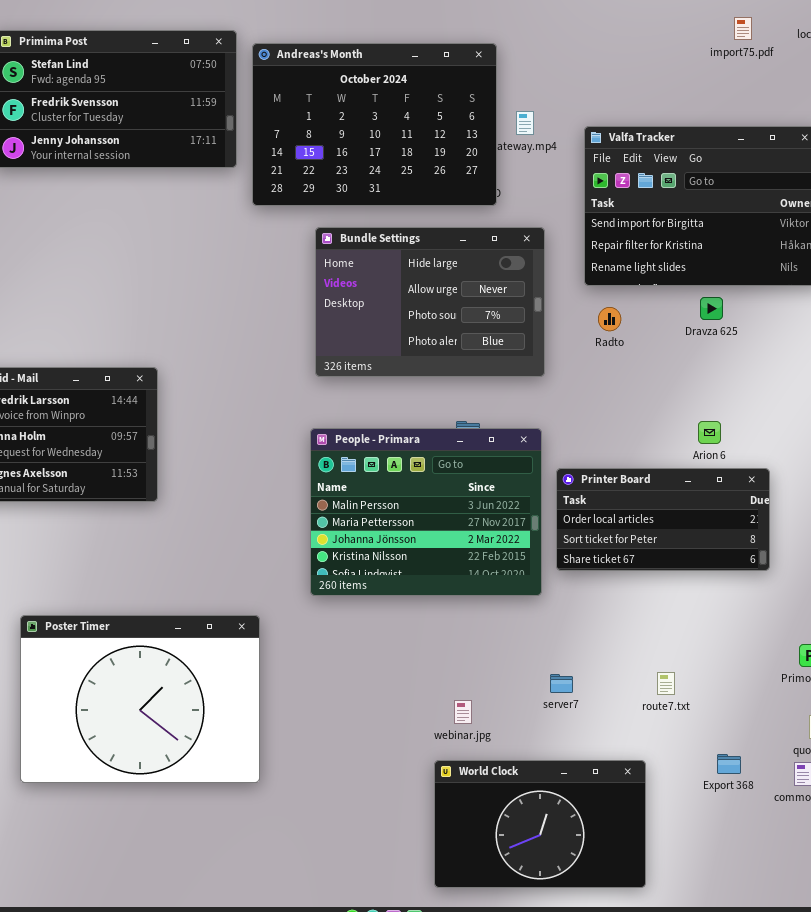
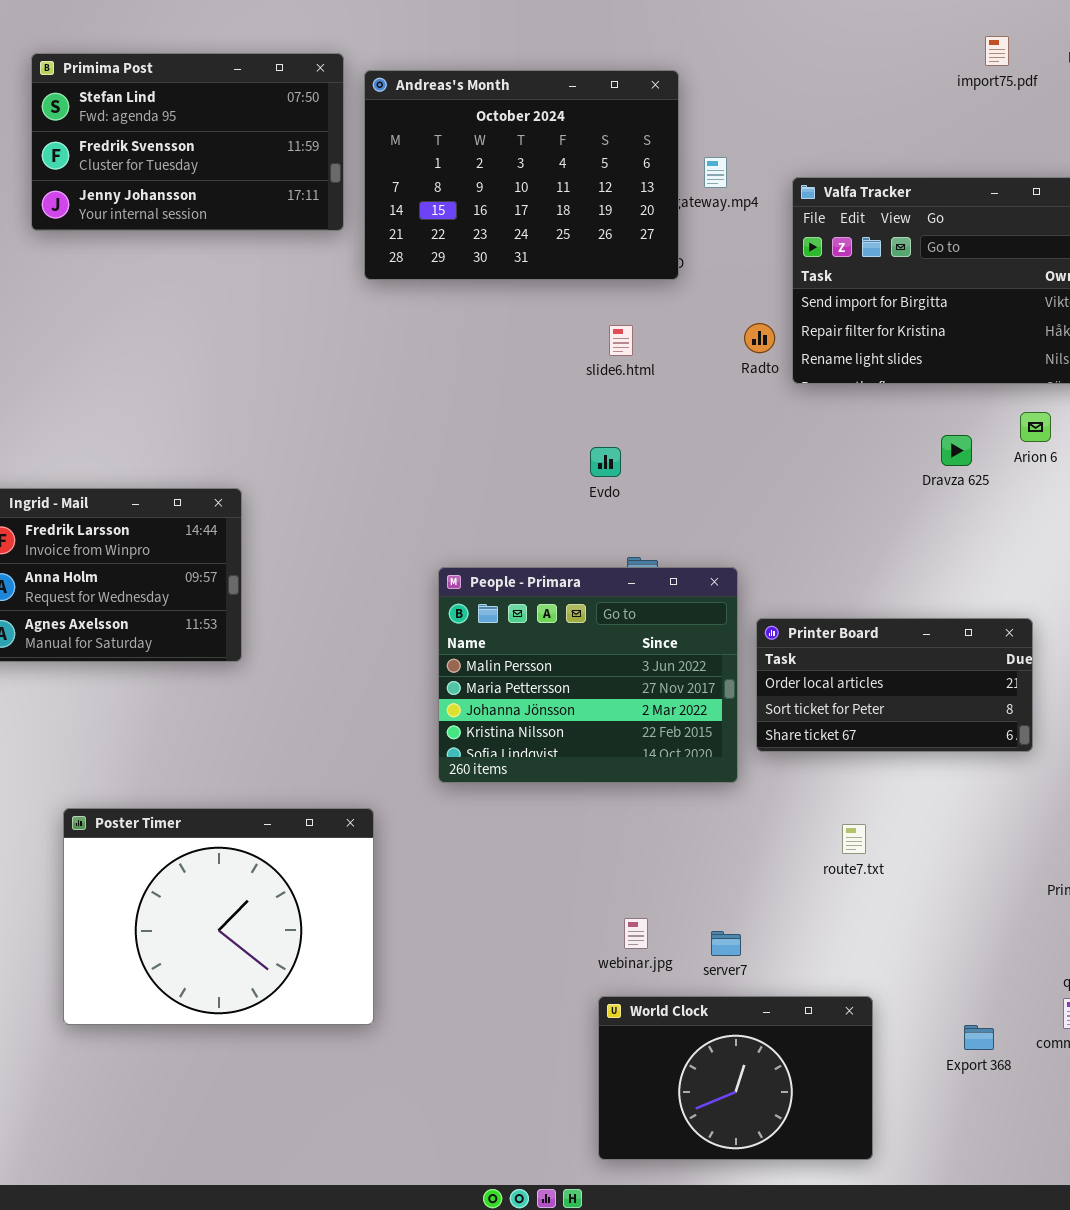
Bundle Settings: [315,227,545,377] -> none, closed
Dravza 625: [700,297,723,320] -> [941,435,972,466], moved
Radto: [598,307,621,331] -> [744,323,775,353], moved
Arion 6: [698,421,721,444] -> [1020,412,1051,442], moved
route7.txt: [657,672,675,695] -> [842,824,866,854], moved
server7: [550,674,573,693] -> [711,931,741,956], moved
Export 368: [717,754,741,774] -> [964,1025,994,1050], moved

